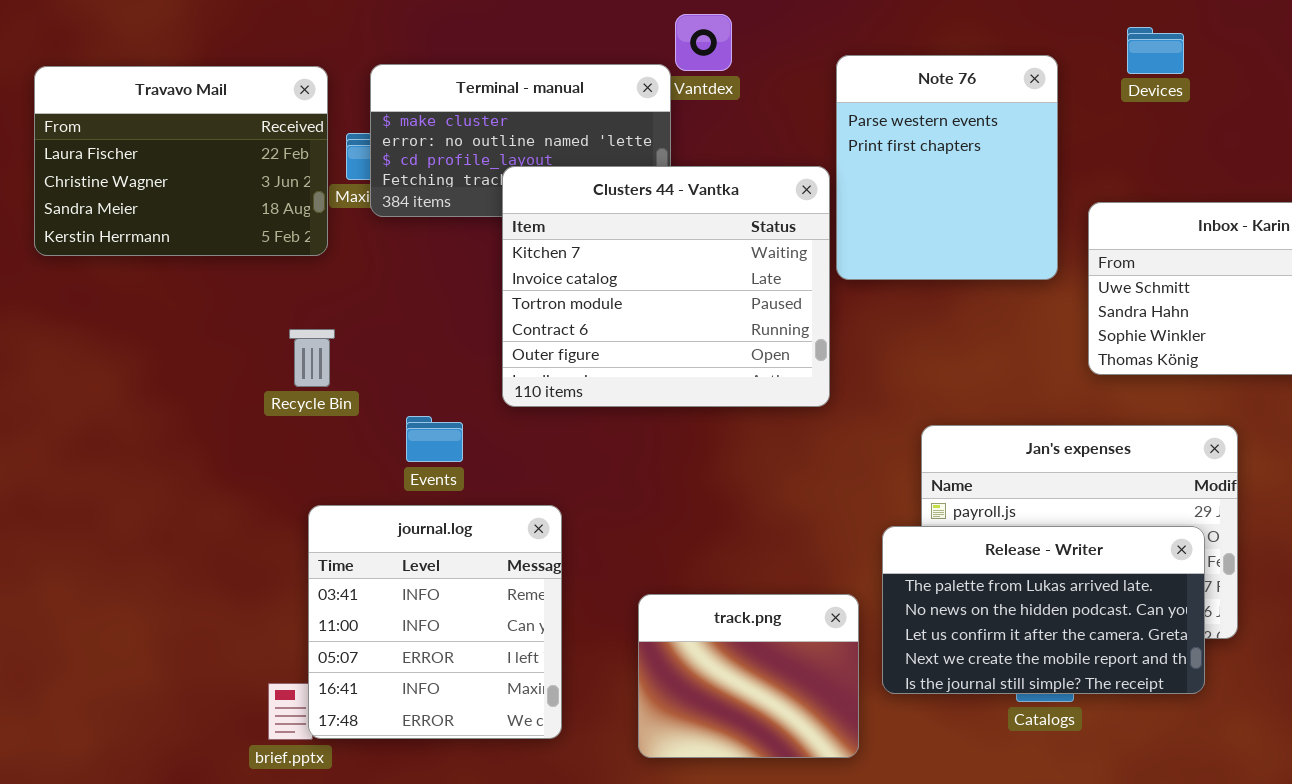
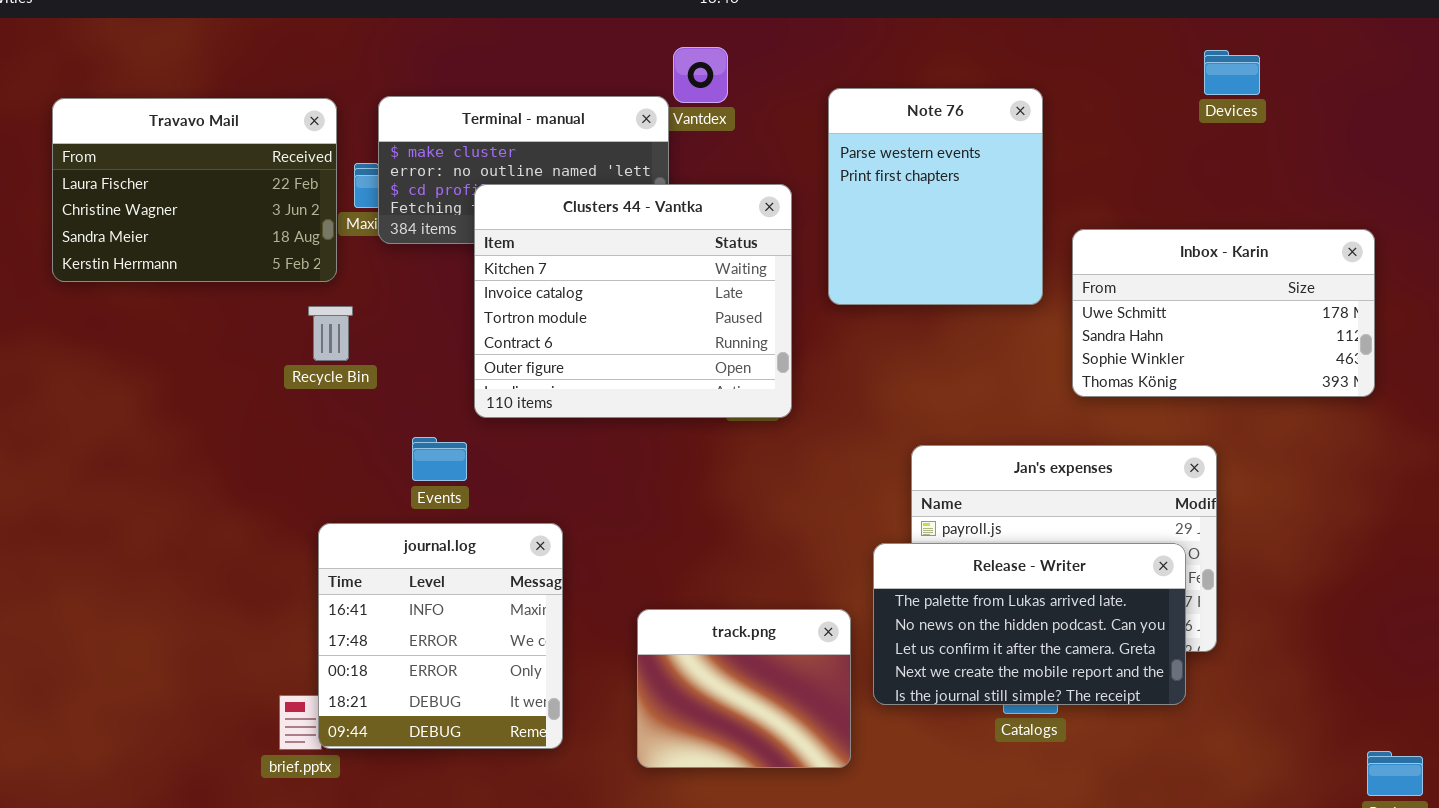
Devices: [1127,27,1184,74] -> [1204,50,1260,95], moved
Clusters 44 - Vantka: [502,166,830,407] -> [474,184,792,418], moved
Recycle Bin: [289,329,335,387] -> [308,306,353,361], moved
journal.log: [308,505,562,739] -> [318,523,563,749], scrolled down 3 rows

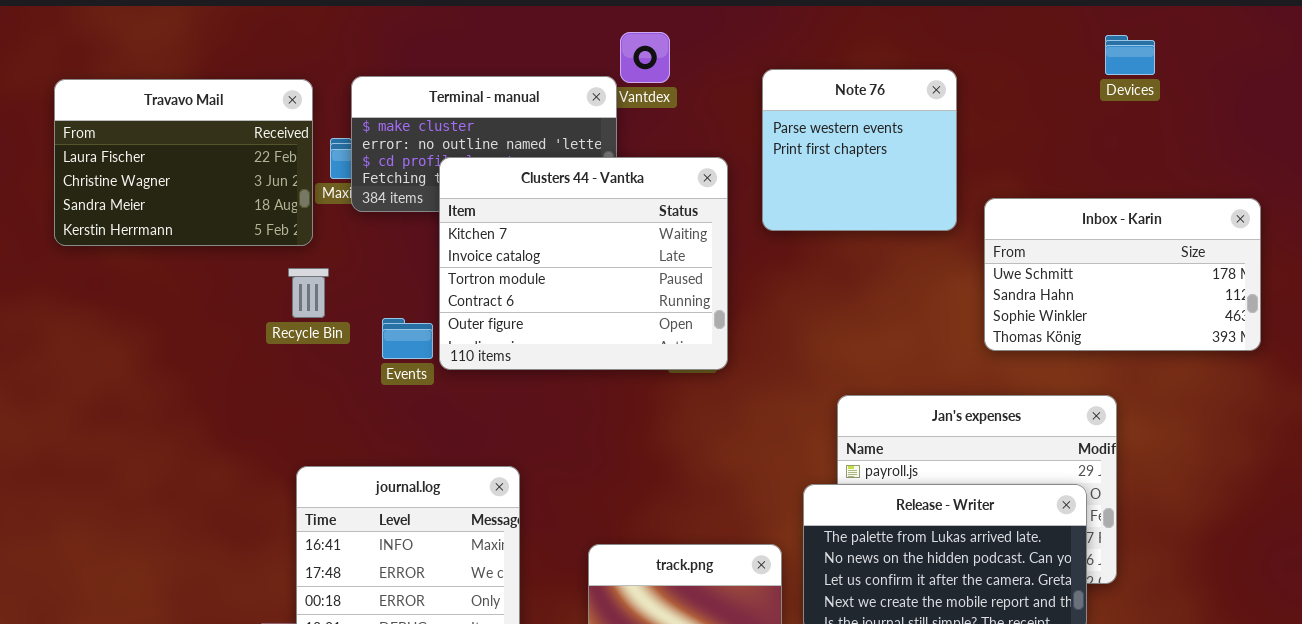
Note 76: [828,88,1043,305] -> [762,69,957,231], resized
Events: [412,437,467,481] -> [382,318,433,359], moved

